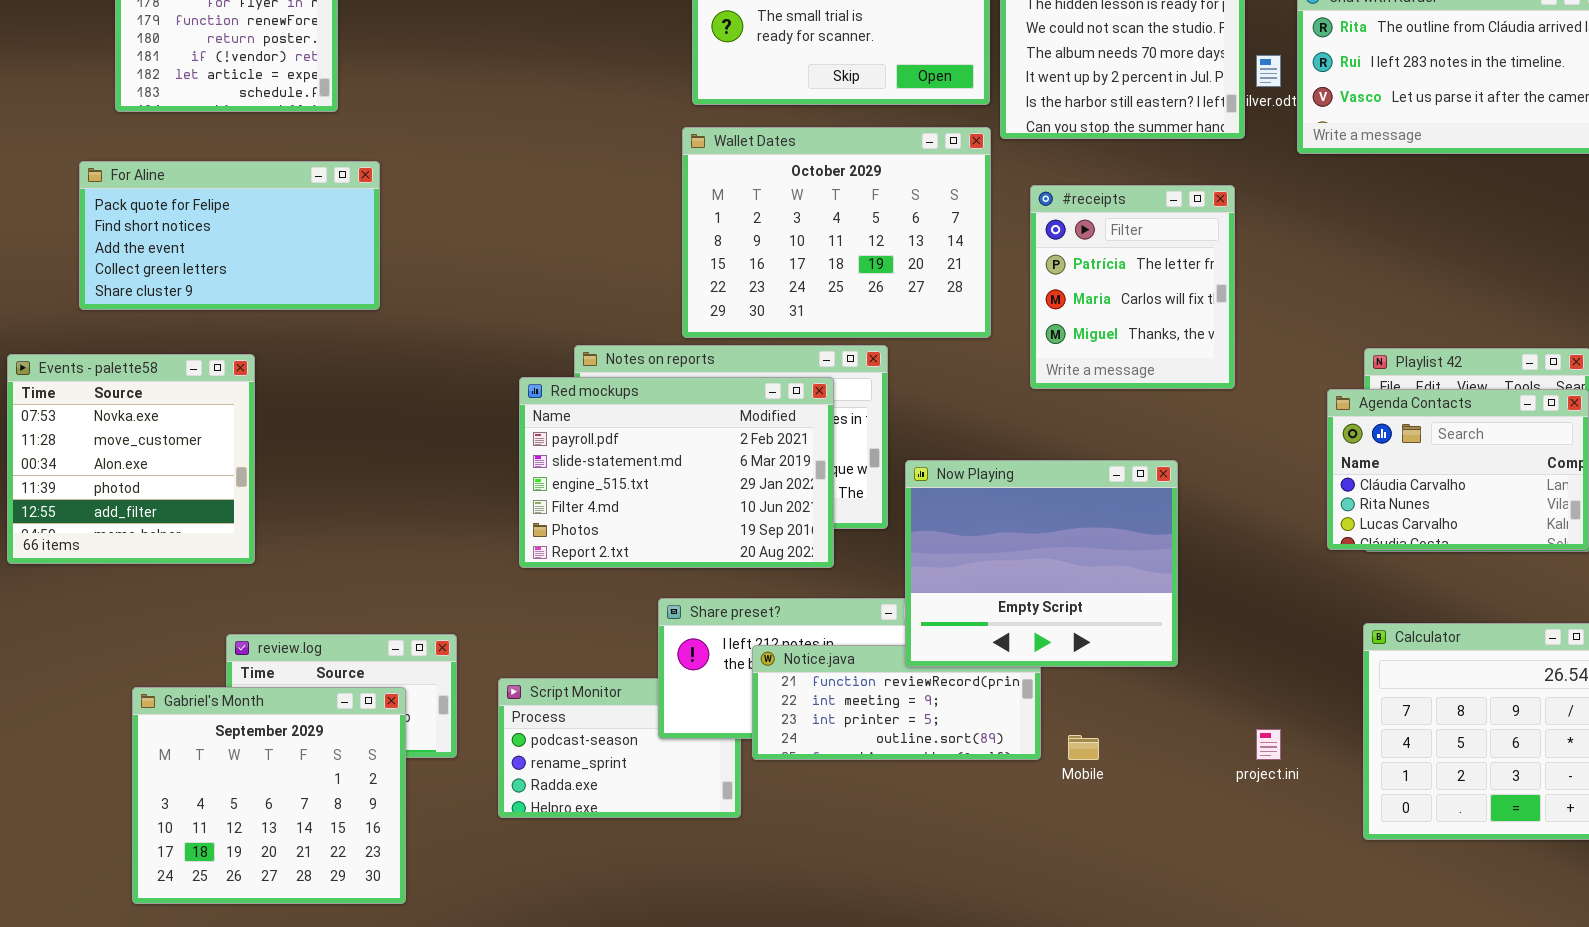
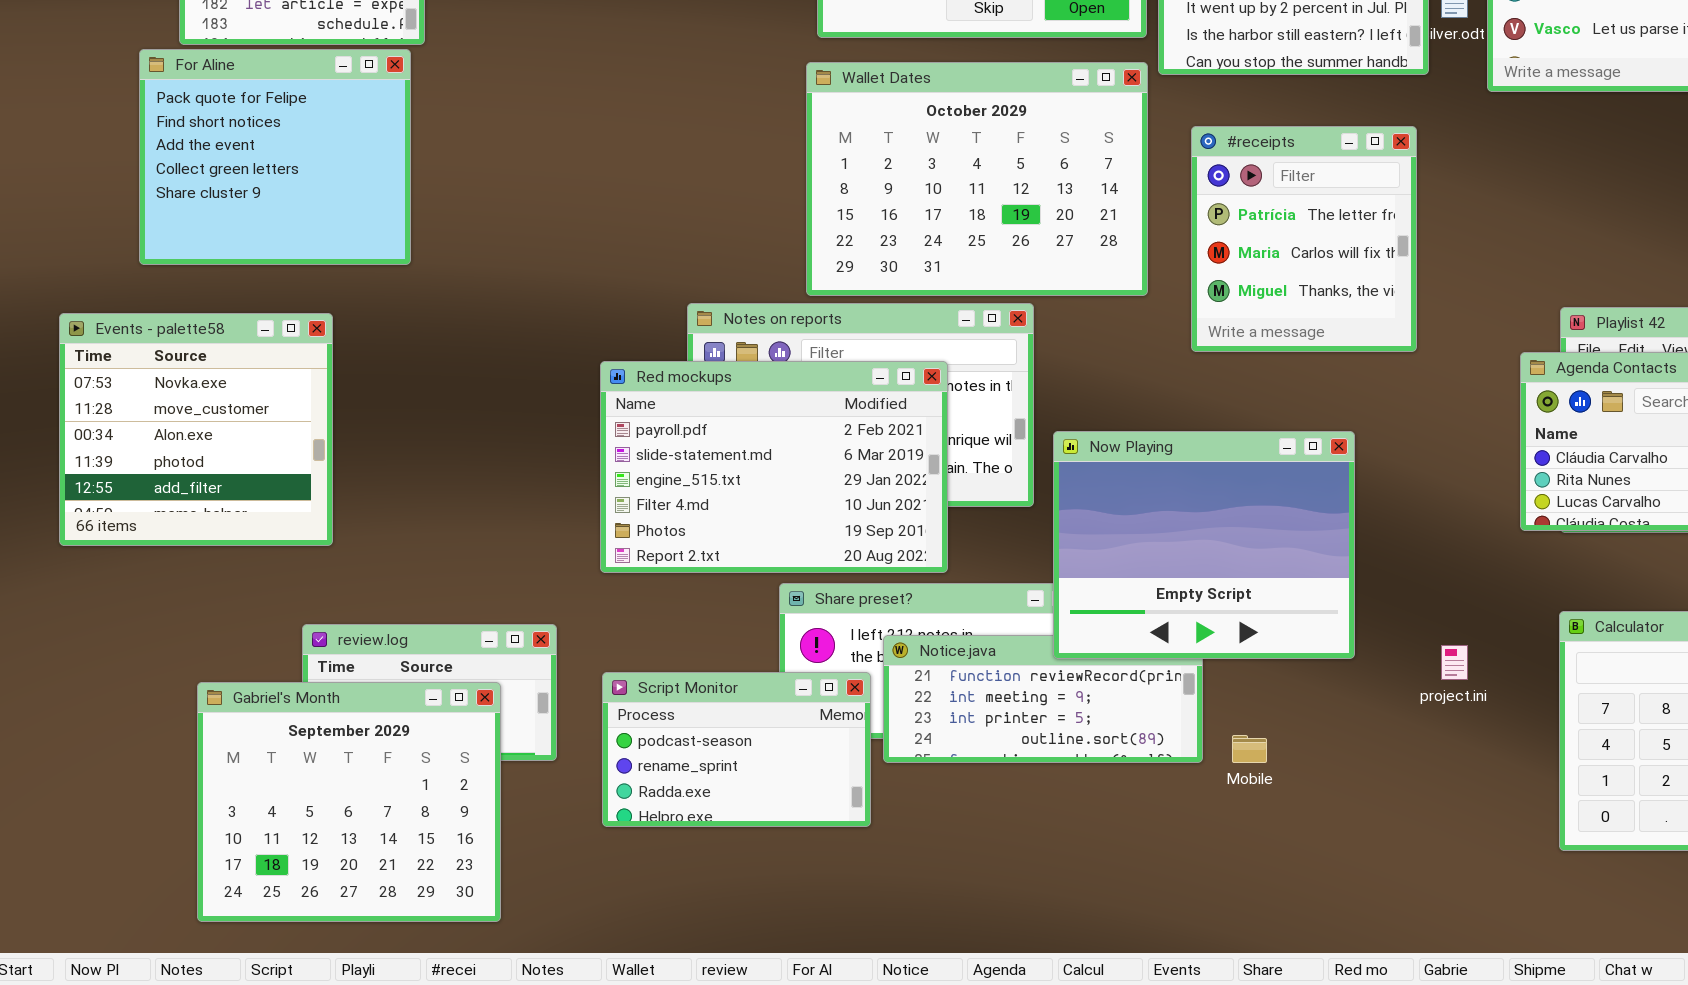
For Aline: [79,161,380,310] -> [139,49,411,265], resized
Red mockups: [519,377,834,568] -> [600,361,948,573], moved
Script Monitor: [498,678,741,818] -> [602,672,871,827], raised
project.ini: [1256,729,1281,760] -> [1441,645,1468,680], moved

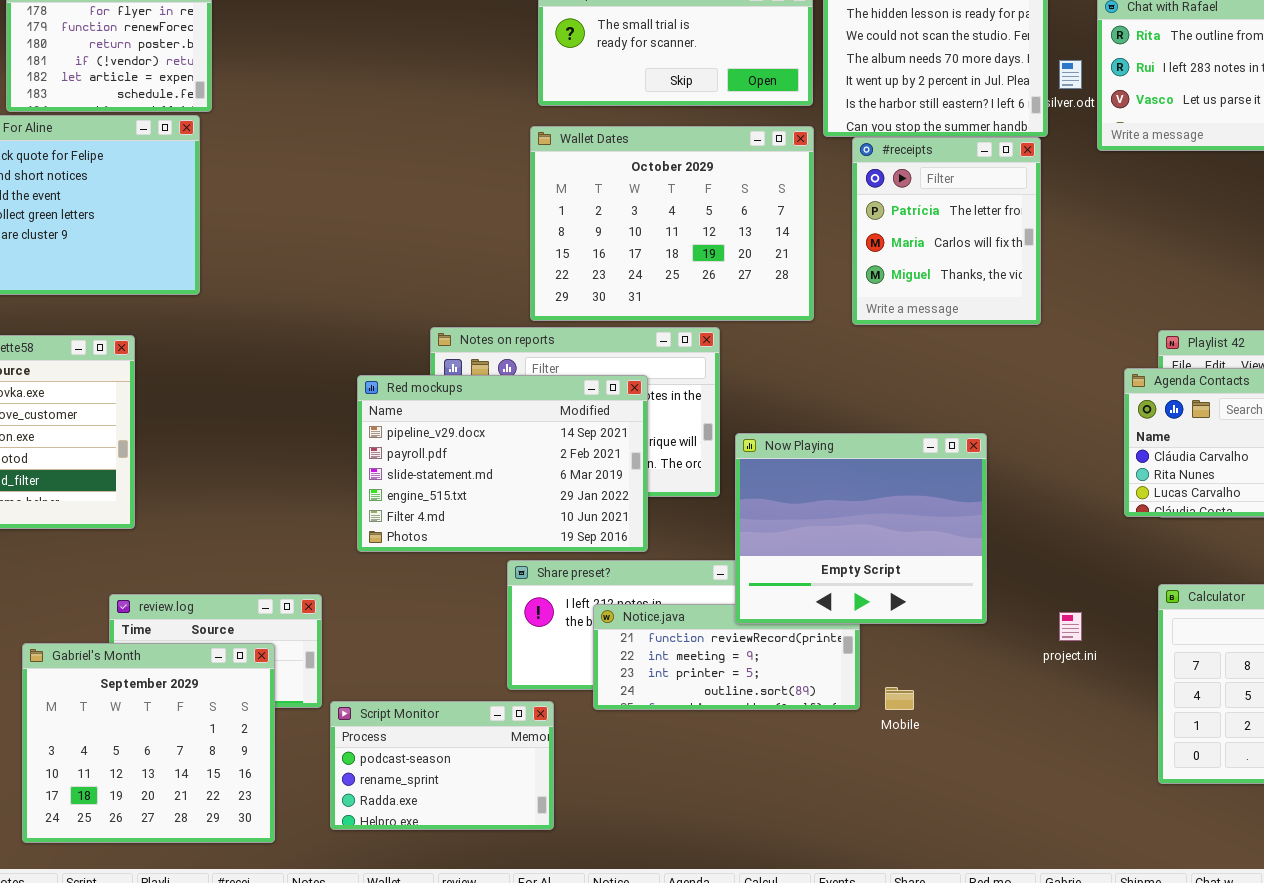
#receipts: [1191,126,1417,352] -> [852,137,1041,325], moved
Red mockups: [600,361,948,573] -> [357,375,648,552], scrolled up 1 row
Script Monitor: [602,672,871,827] -> [330,701,554,830], moved

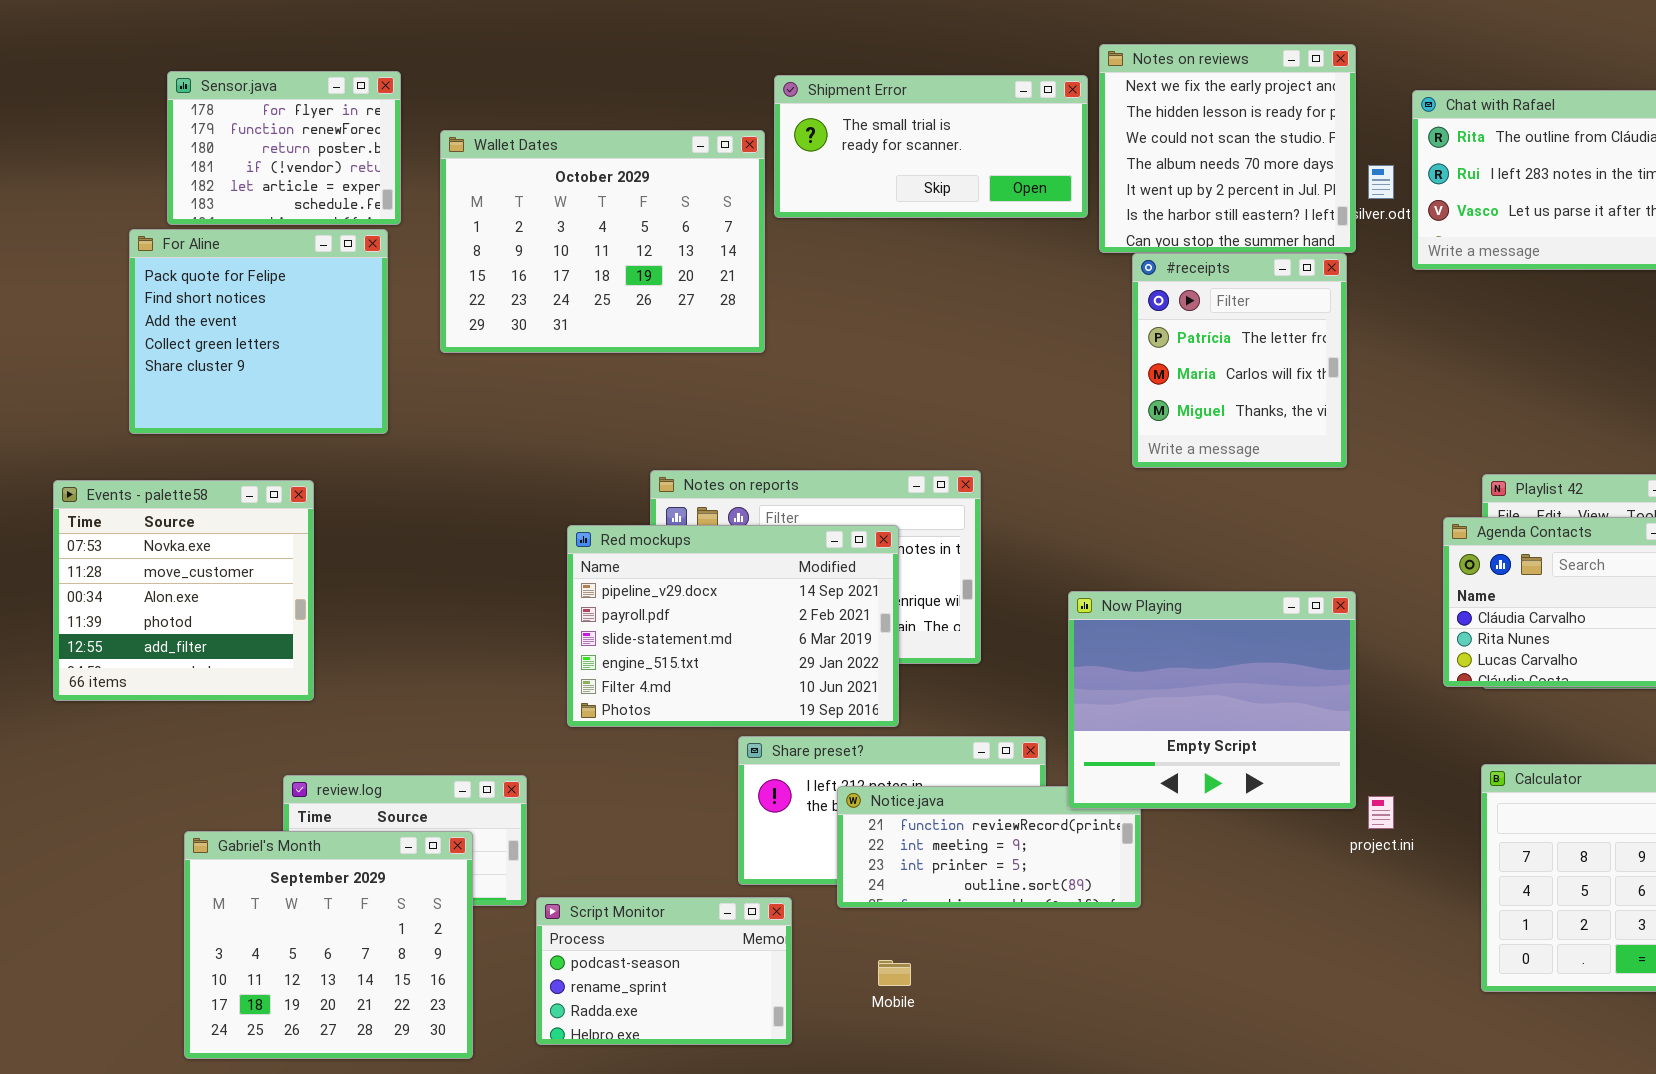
Wallet Dates: [530,126,814,321] -> [440,130,765,353], moved
Now Playing: [735,433,987,624] -> [1068,591,1356,809], moved
Mobile: [885,687,914,710] -> [878,960,911,986], moved

